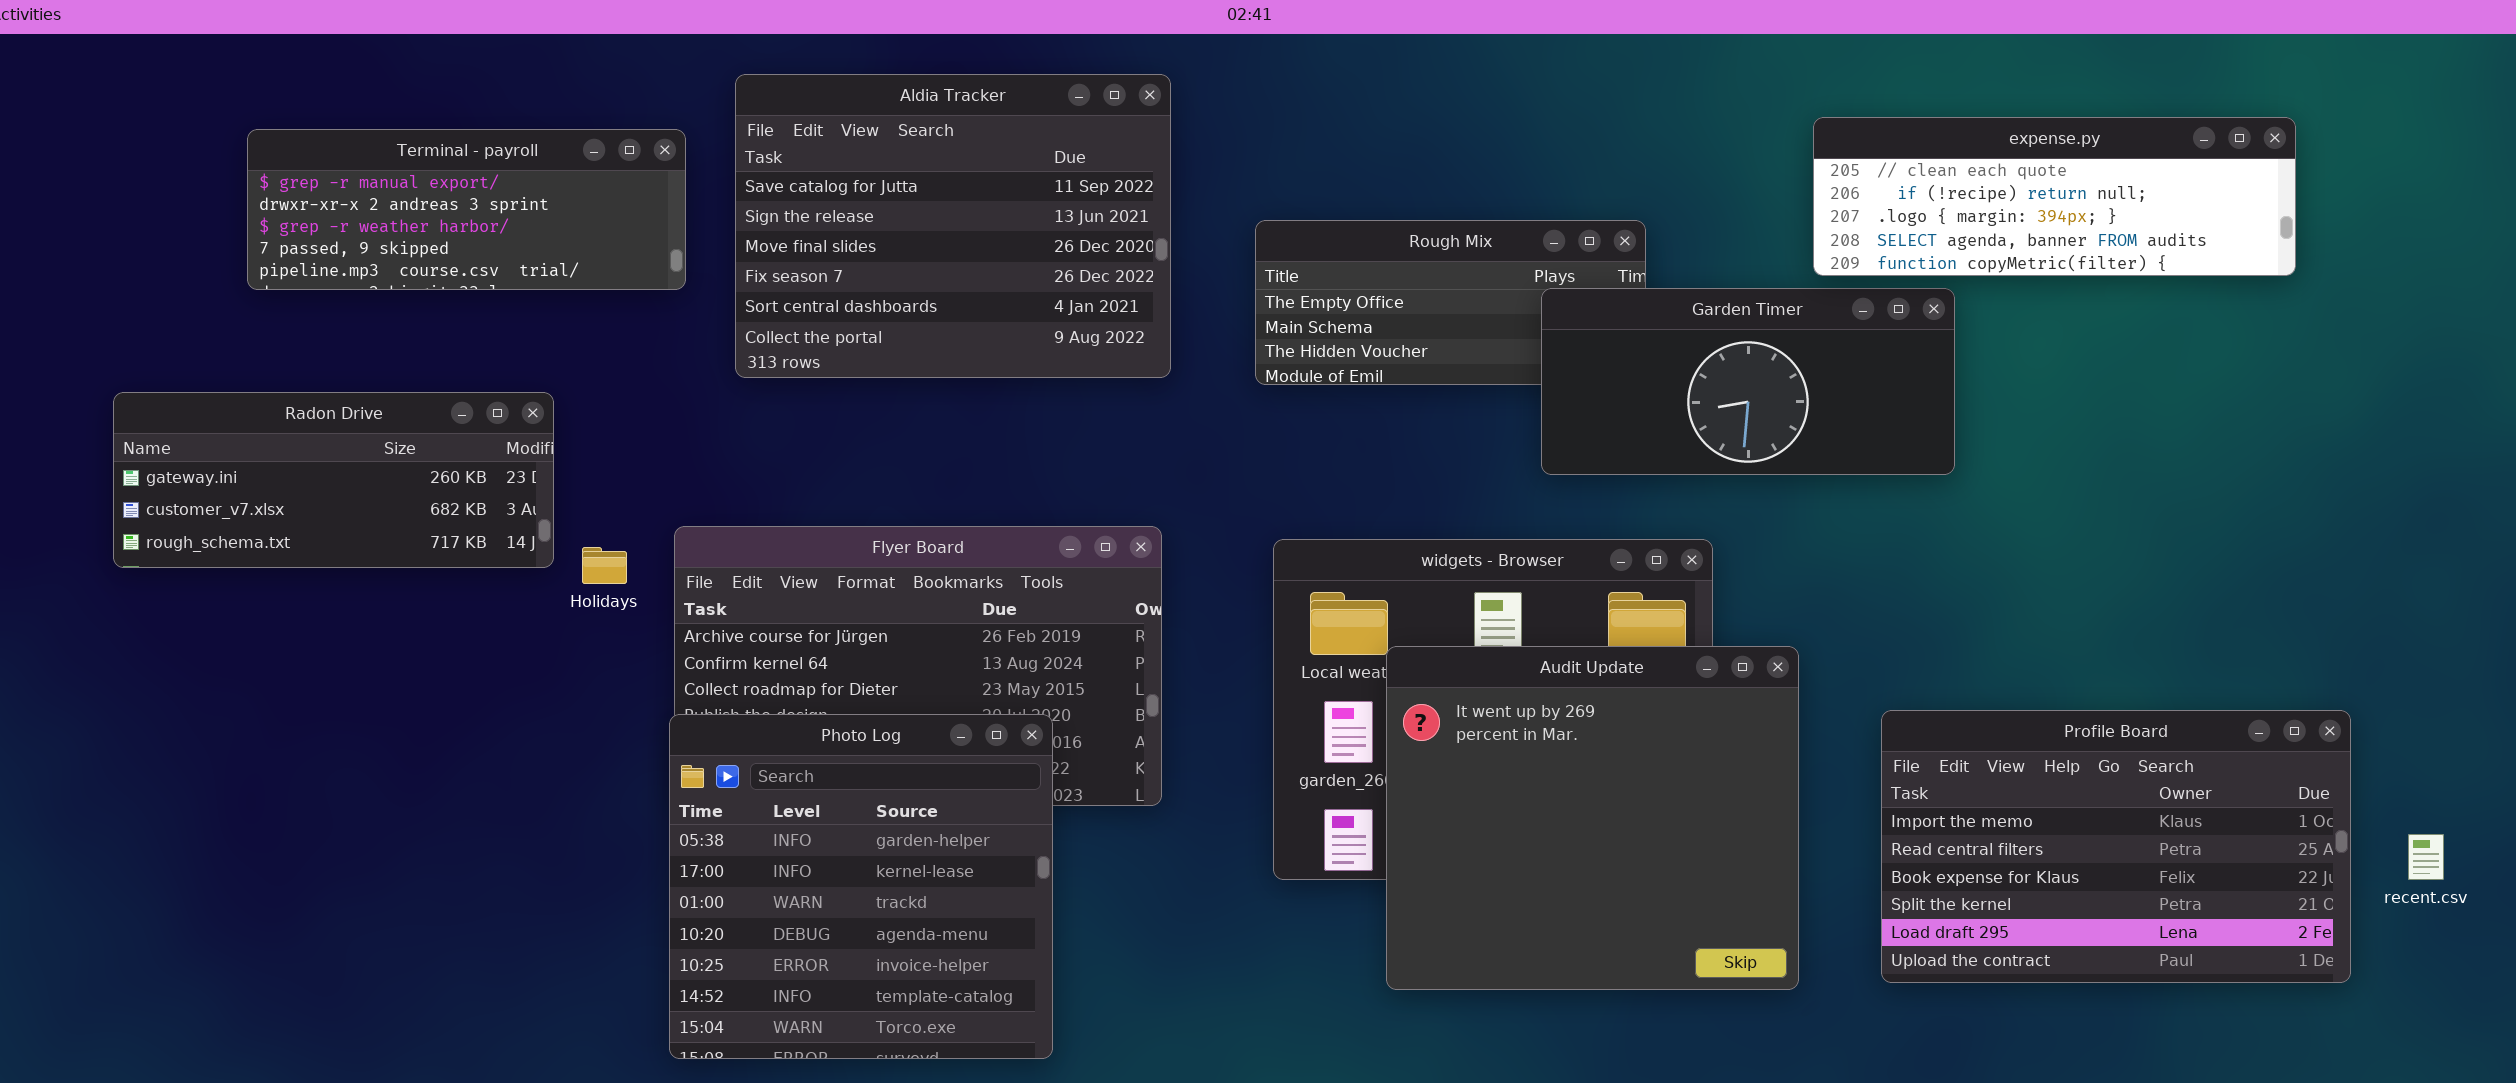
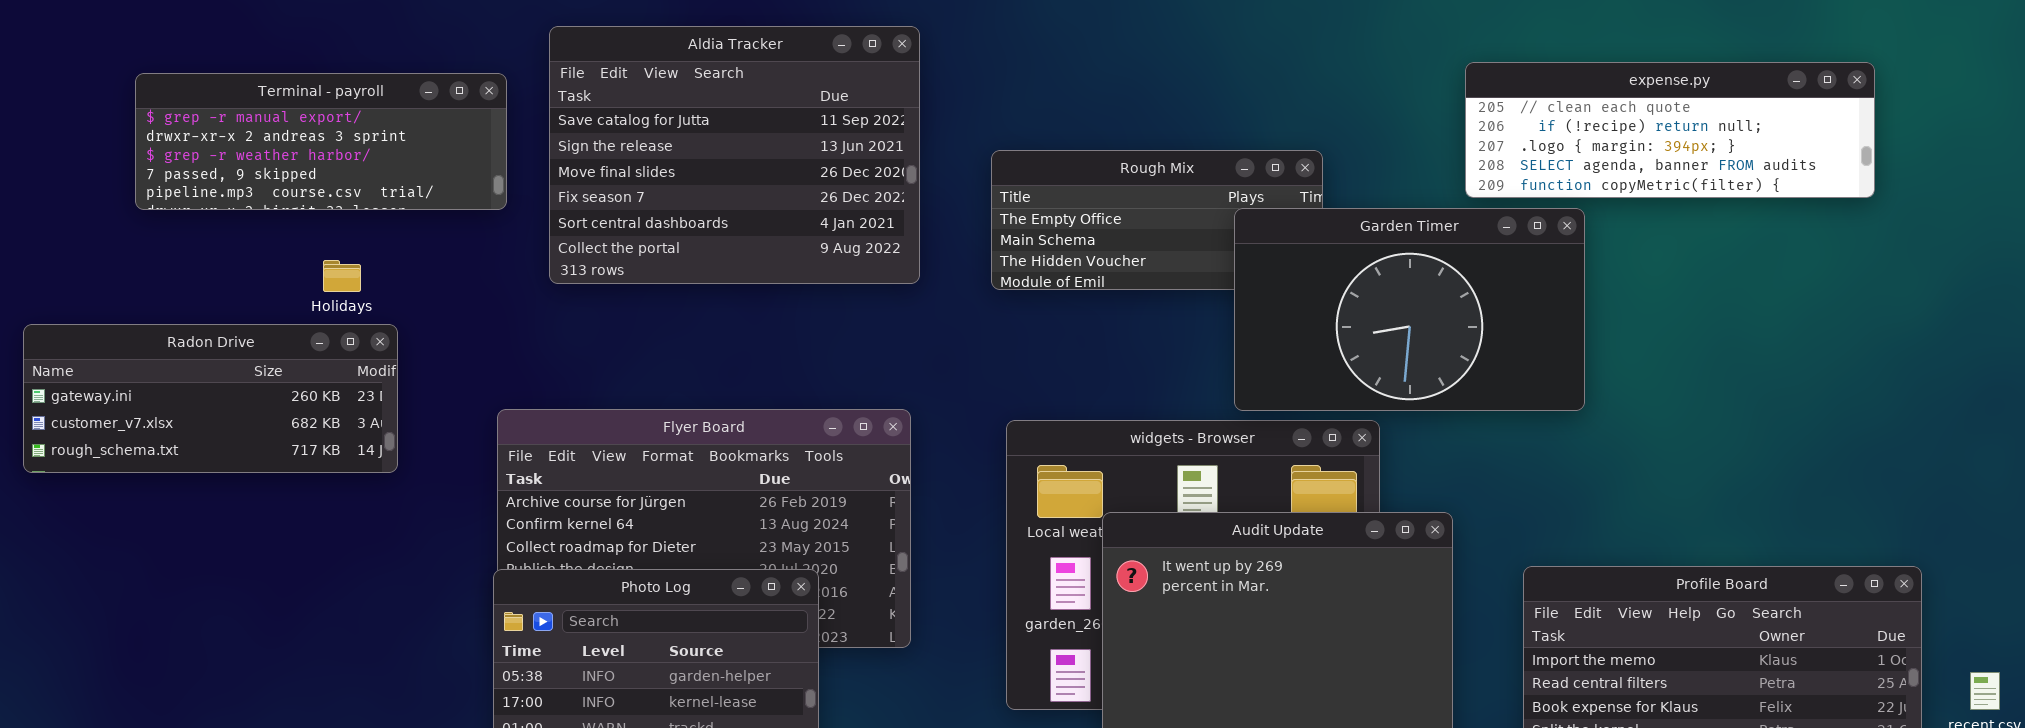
Garden Timer: [1541,288,1955,475] -> [1234,208,1585,411], resized
Radon Drive: [113,392,554,568] -> [23,324,398,473], moved
Holidays: [582,547,627,584] -> [323,260,361,292], moved

